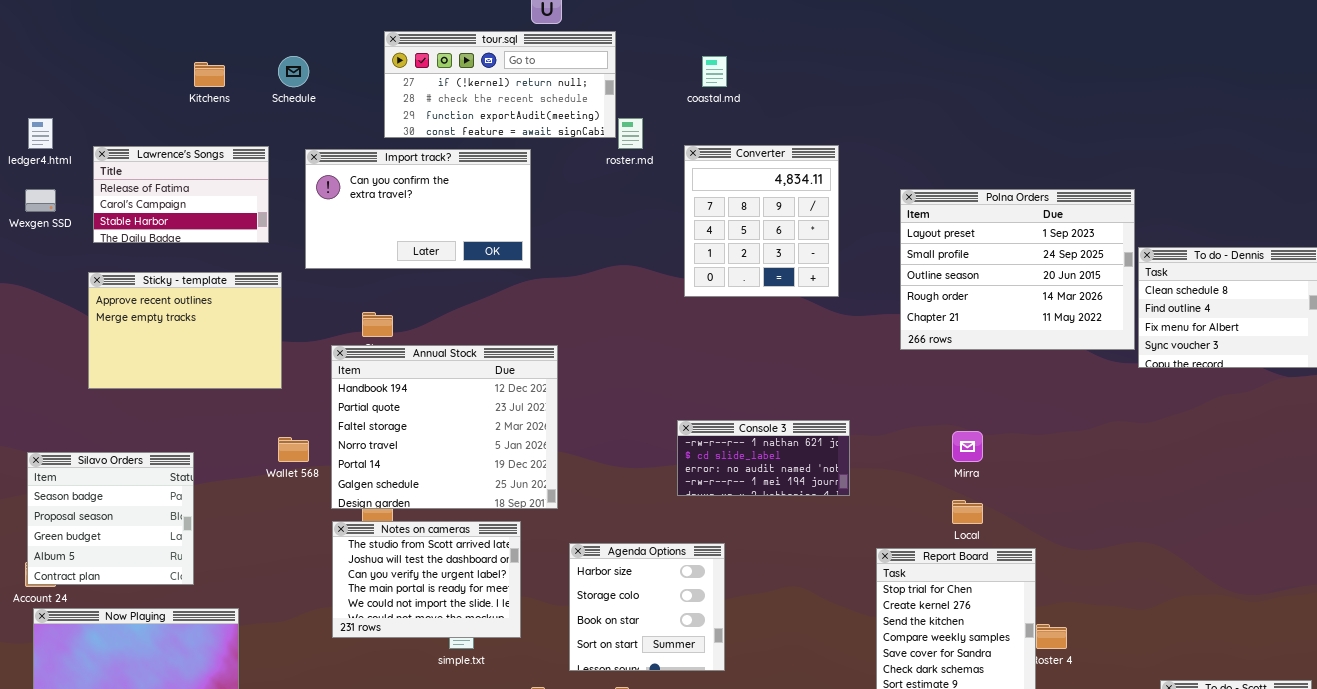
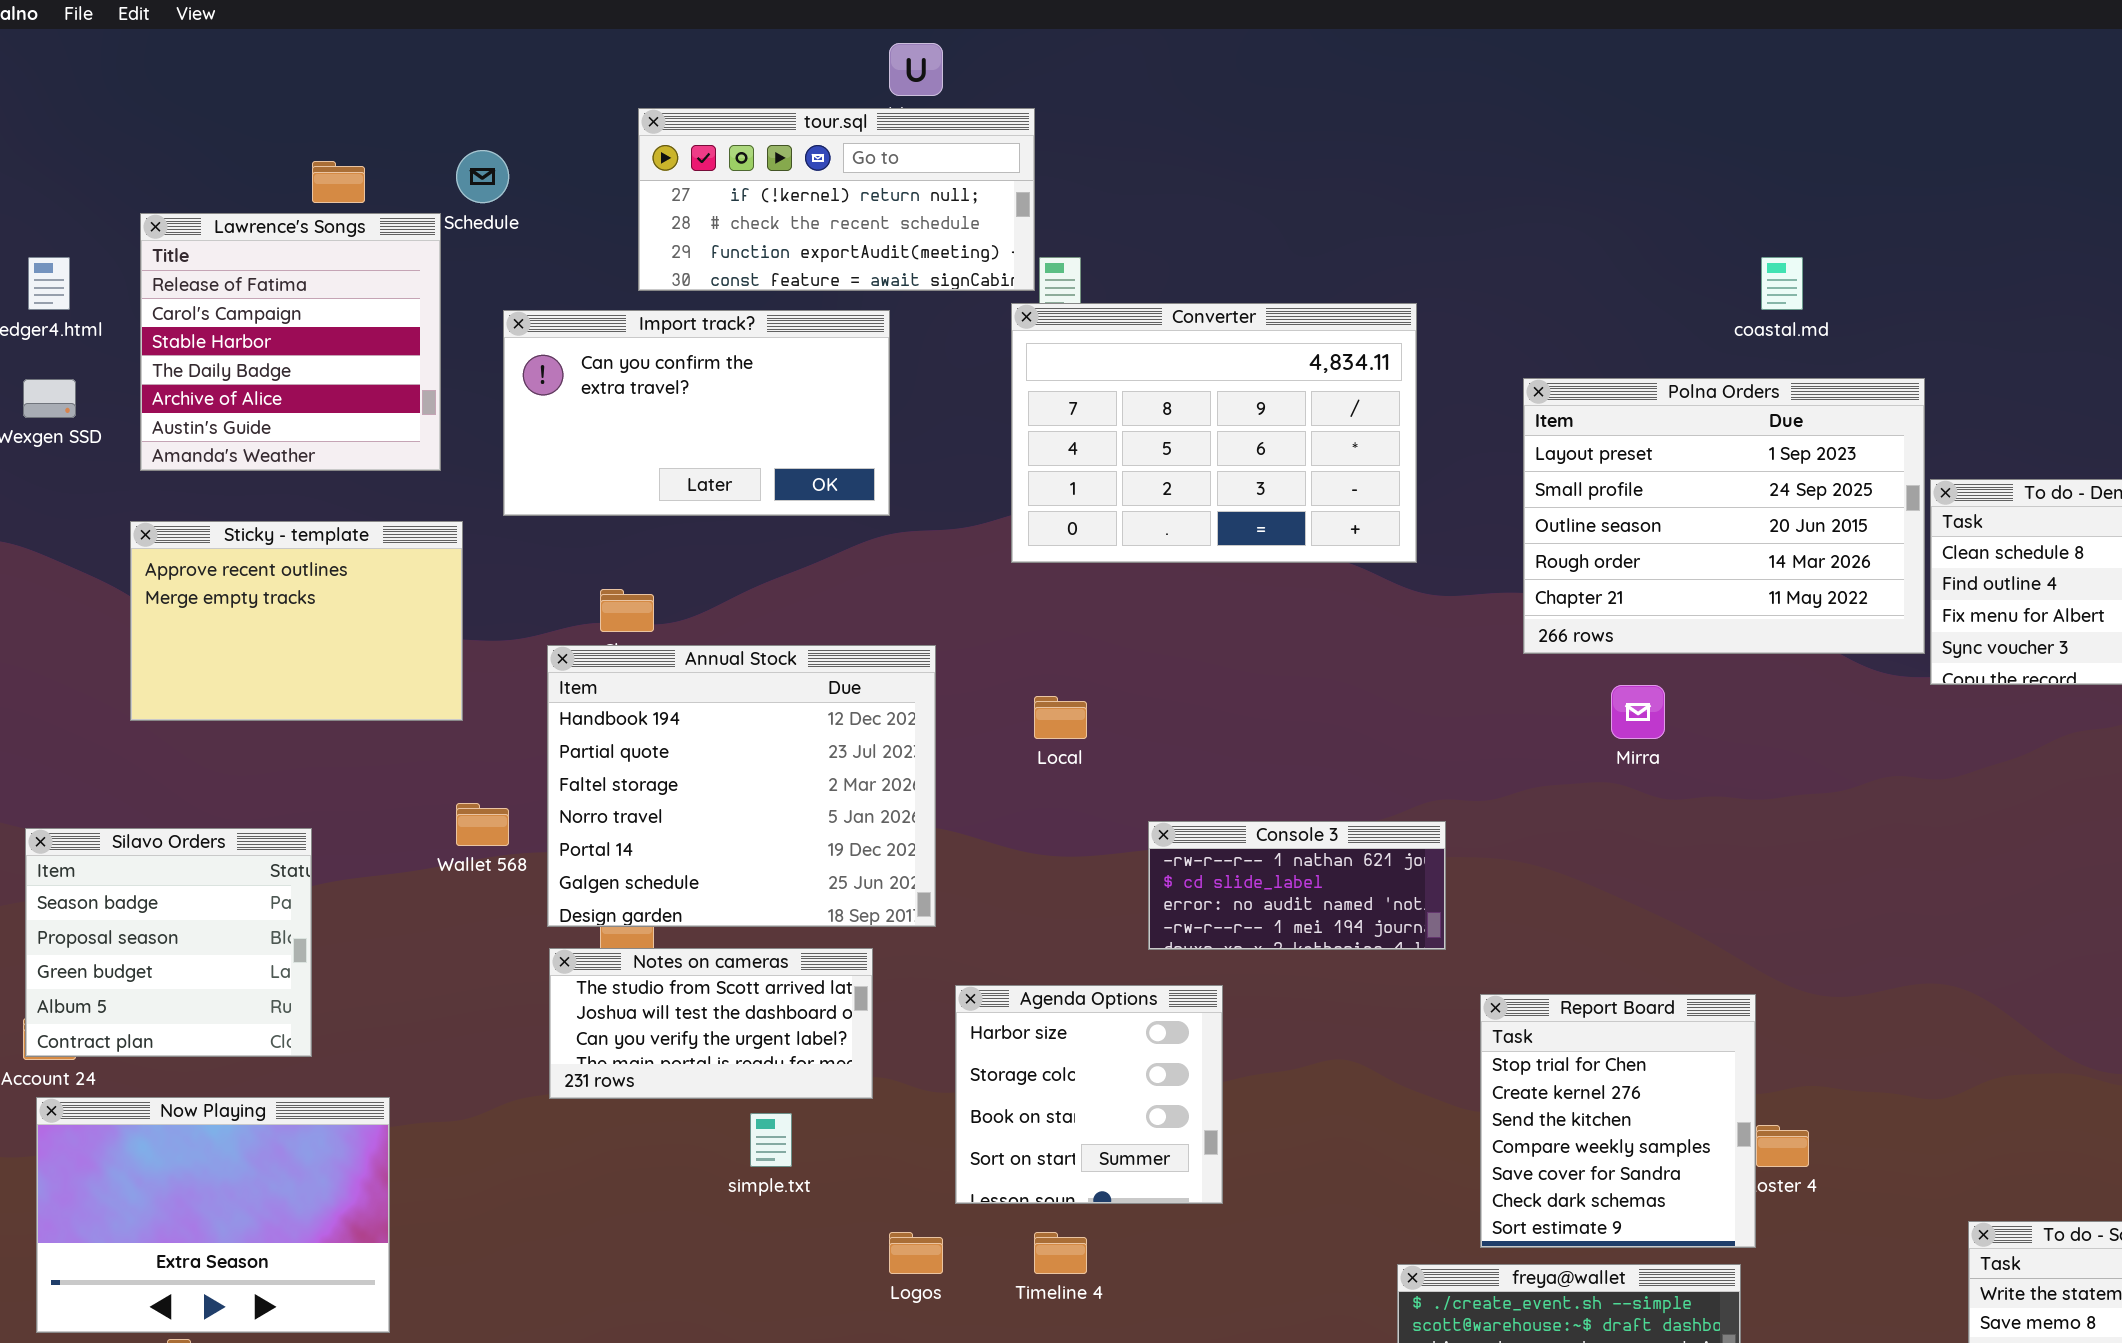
coastal.md: [702,56,727,87] -> [1761,257,1803,310], moved
Converter: [684,145,839,297] -> [1011,303,1417,563], resized
Lawrence's Songs: [93,146,269,243] -> [140,213,441,471], resized
Console 3: [677,420,850,496] -> [1148,821,1446,950], moved
Mirra: [952,431,983,462] -> [1611,685,1665,739], moved
Local: [952,500,983,524] -> [1034,696,1087,739], moved
Notes on cameras: [332,521,521,638] -> [549,948,873,1099], resized

